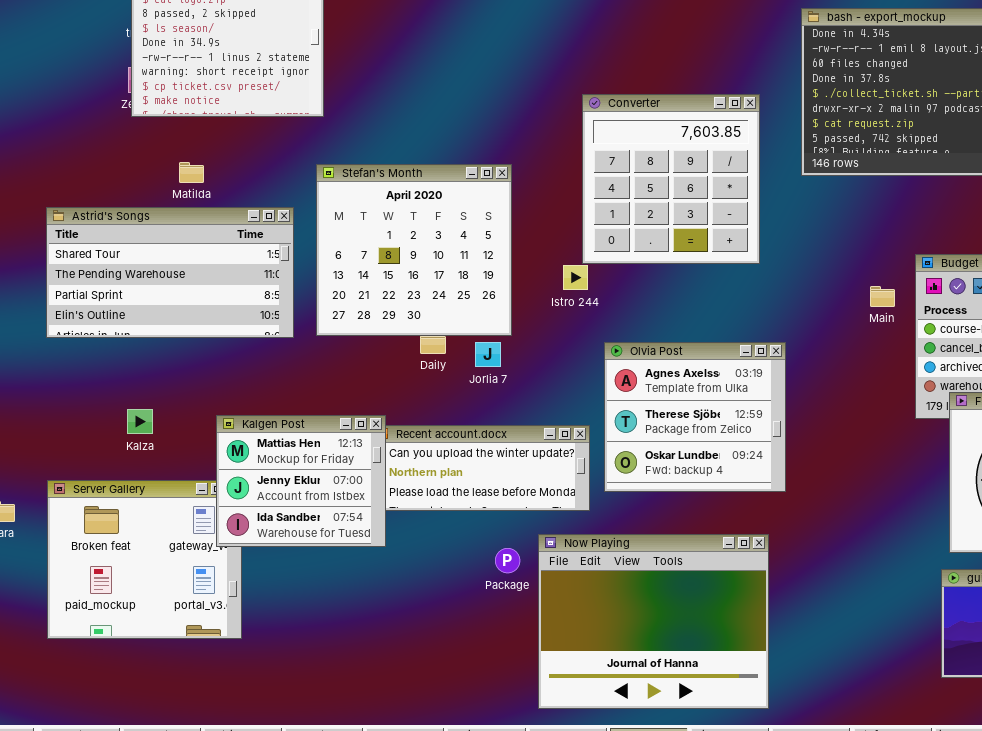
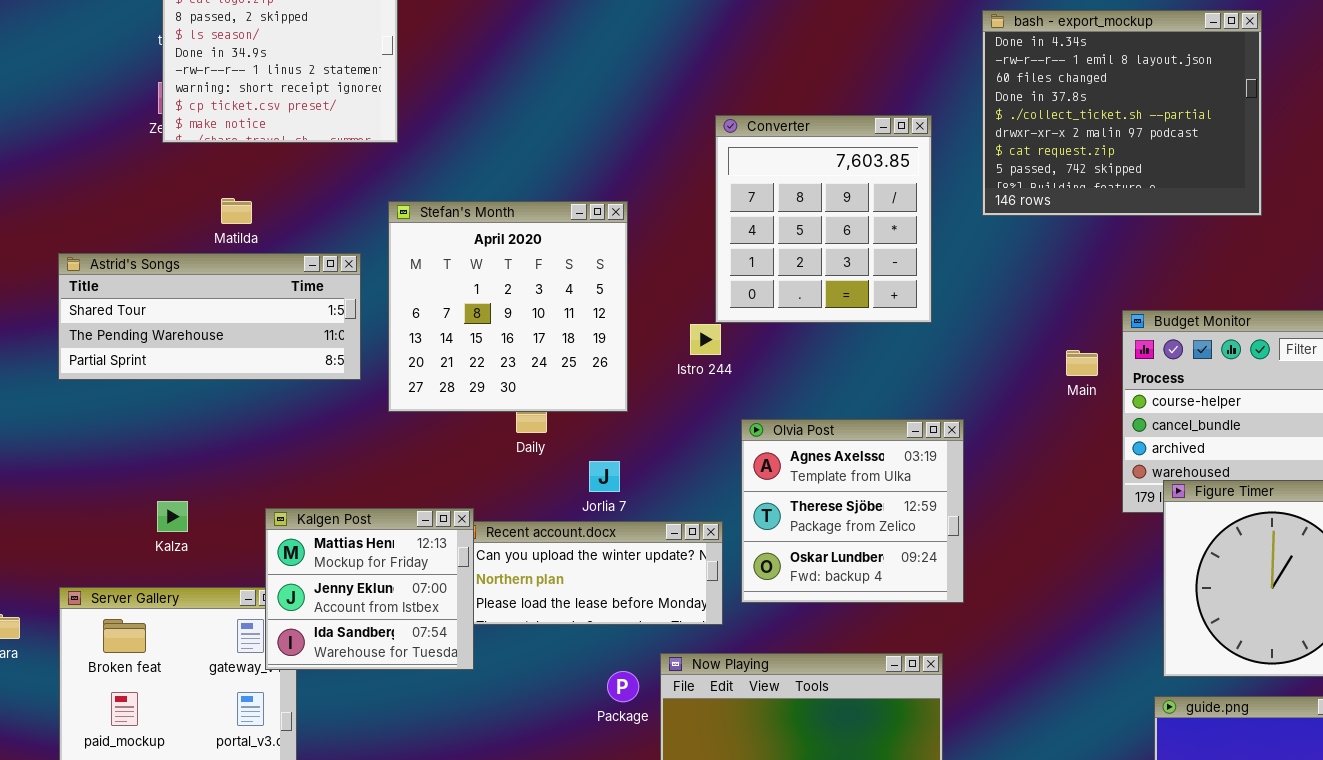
Astrid's Songs: [46,207,294,338] -> [58,253,361,380], resized
Jorlia 7: [475,342,501,367] -> [589,461,620,492], moved

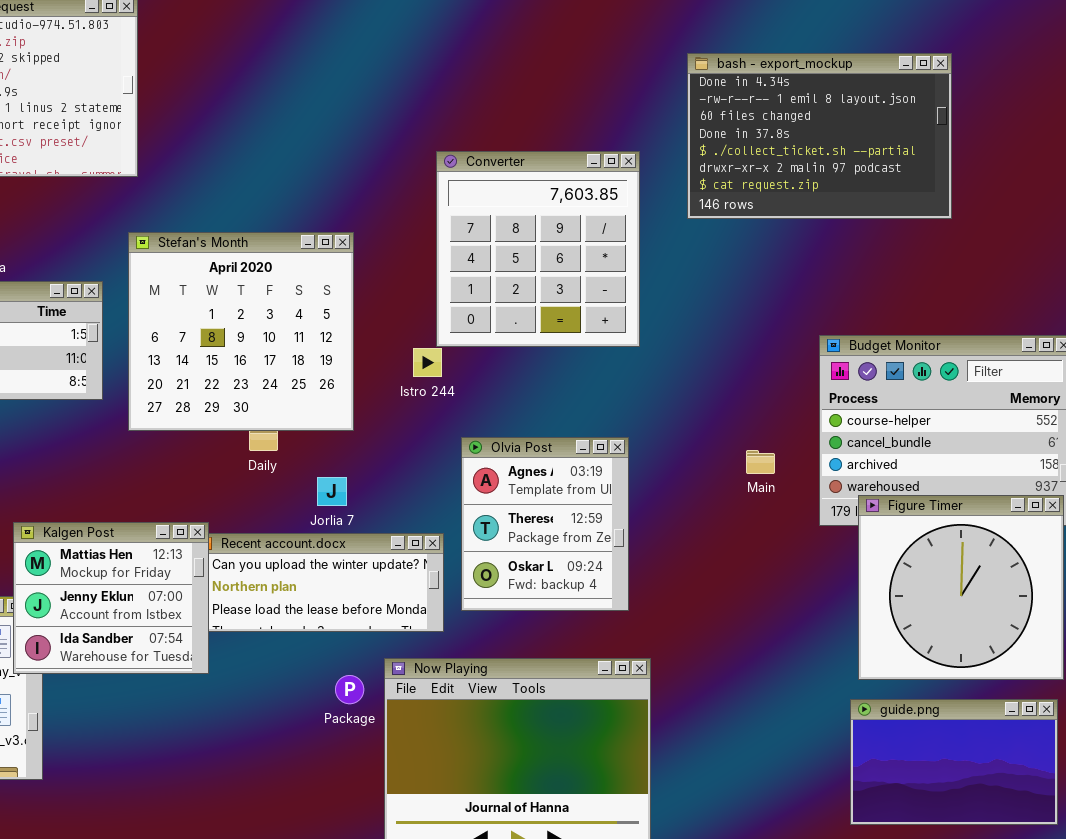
bash - export_mockup: [982,10,1262,216] -> [687,53,952,219], resized
Main: [1066,350,1098,376] -> [746,450,775,474], moved
Olvia Post: [741,419,964,603] -> [461,437,629,611], resized

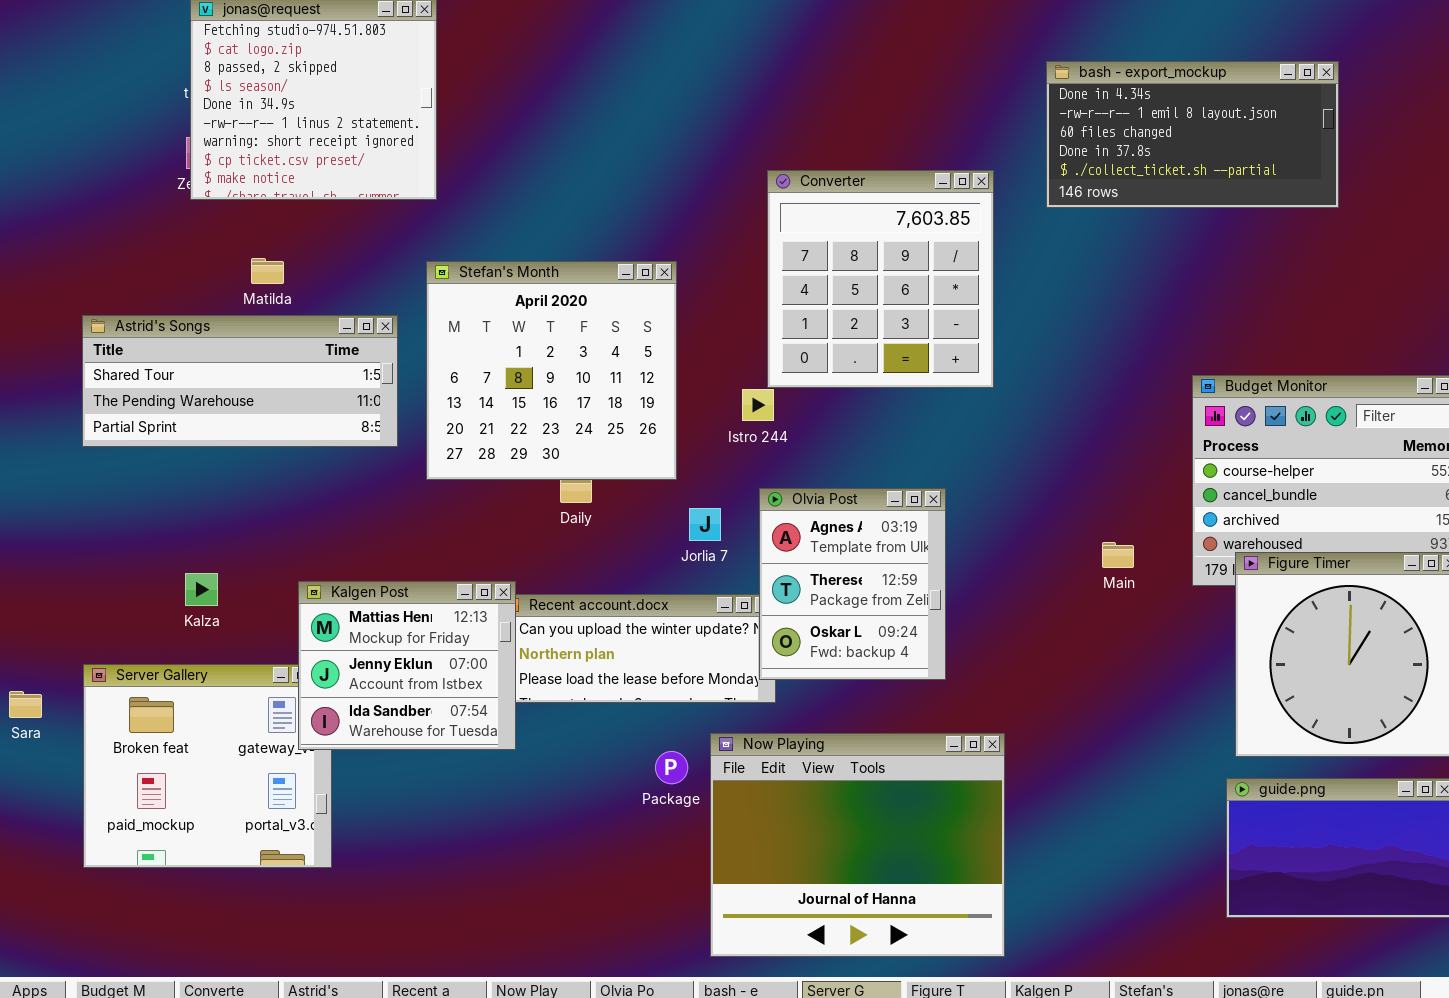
bash - export_mockup: [687,53,952,219] -> [1046,61,1339,208], resized
Olvia Post: [461,437,629,611] -> [759,488,946,680], moved
Main: [746,450,775,474] -> [1102,542,1134,568], moved
Jorlia 7: [317,477,347,506] -> [689,508,721,541], moved

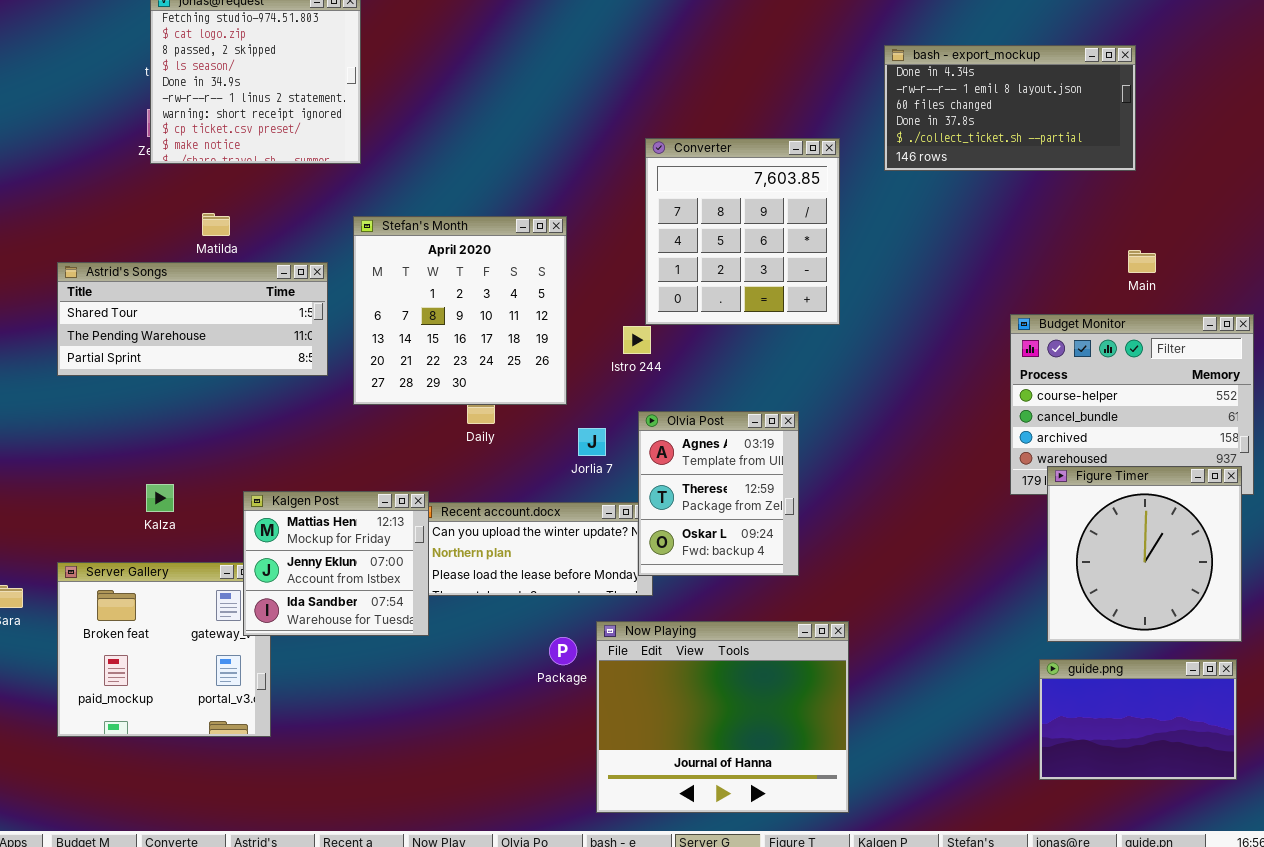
Main: [1102,542,1134,568] -> [1128,250,1156,273], moved

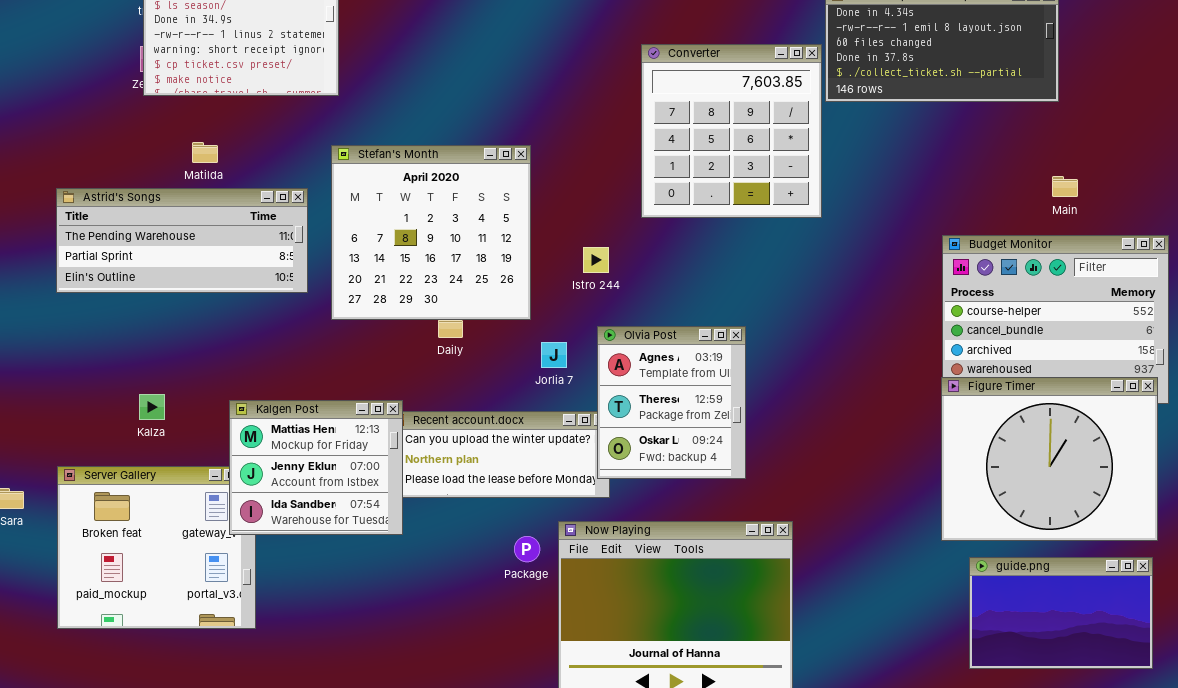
Converter: [645,138,840,325] -> [641,44,822,218], moved
Astrid's Songs: [57,262,328,376] -> [56,188,308,293], scrolled down 1 row
Figure Timer: [1047,466,1242,642] -> [941,377,1158,541], resized

